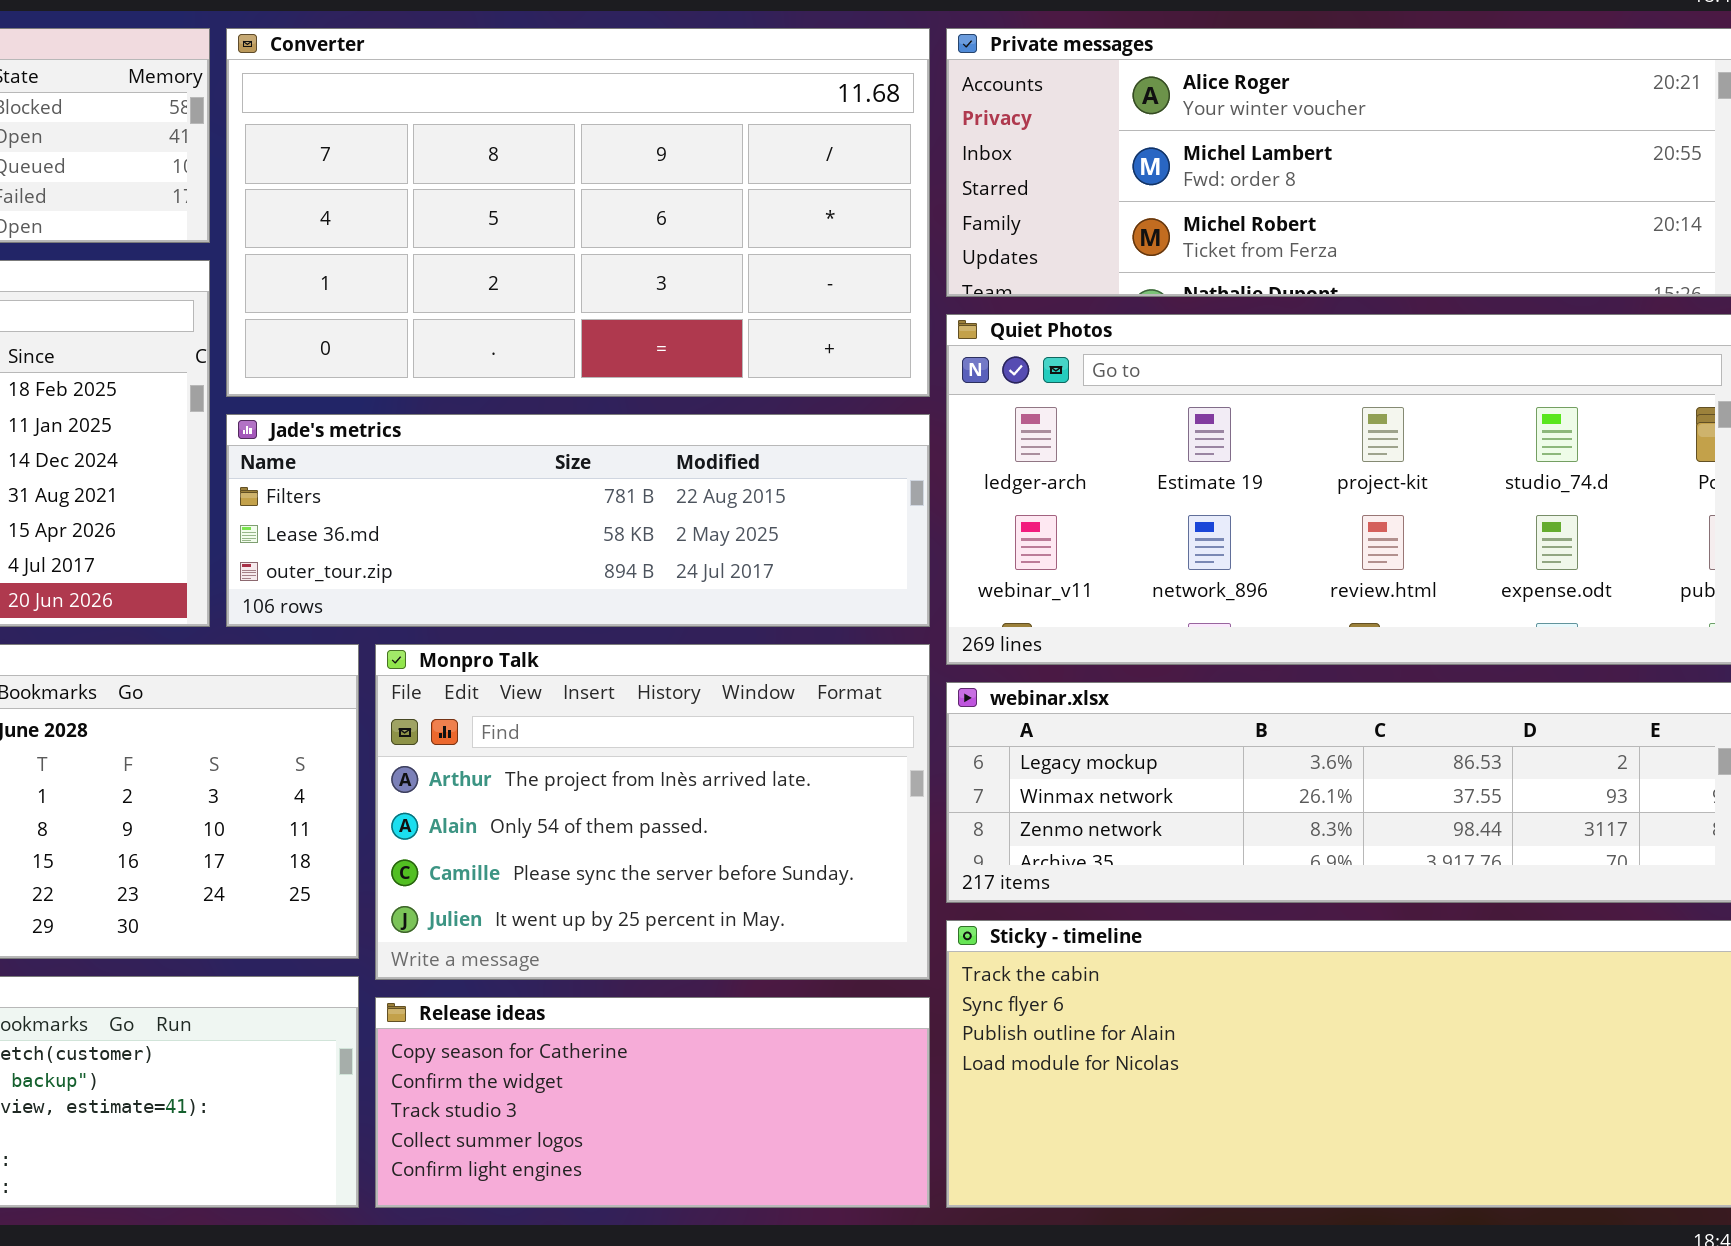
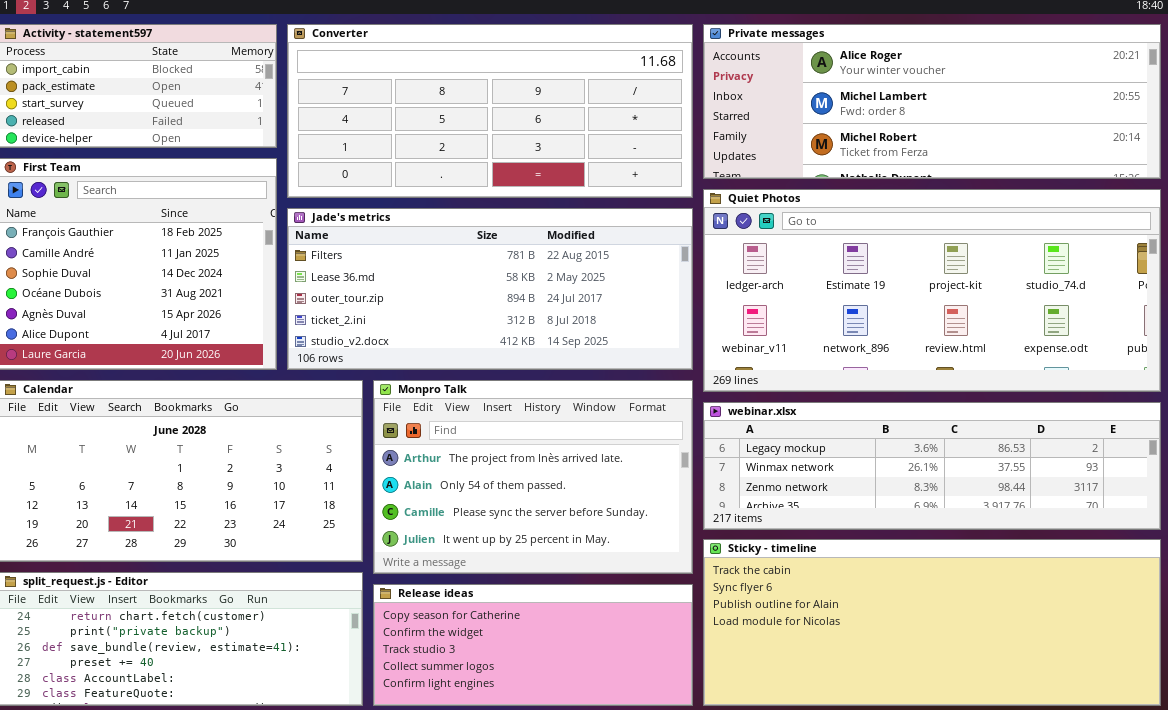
Converter: [226,28,930,397] -> [287,24,693,198], resized
Jade's metrics: [226,414,930,627] -> [287,208,693,370], resized

